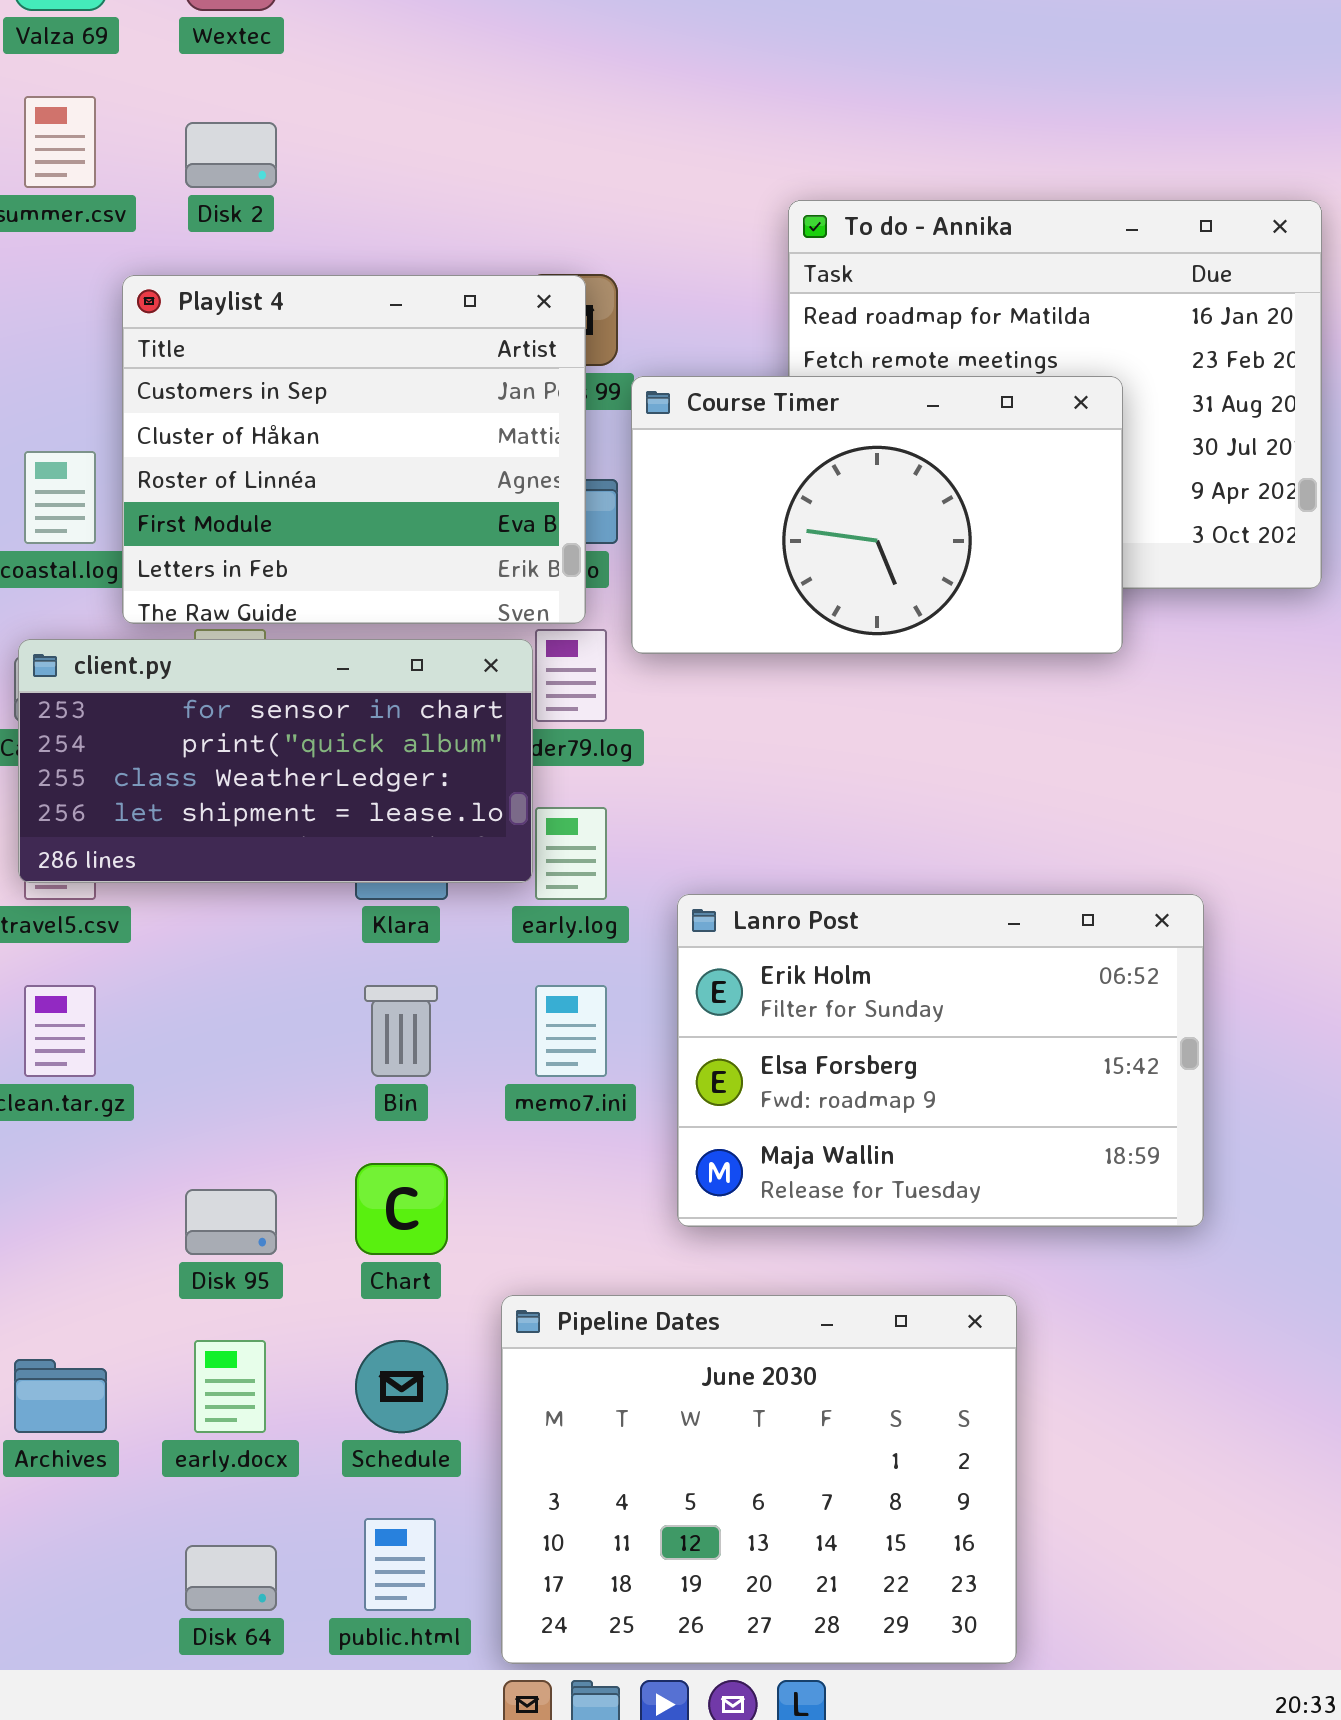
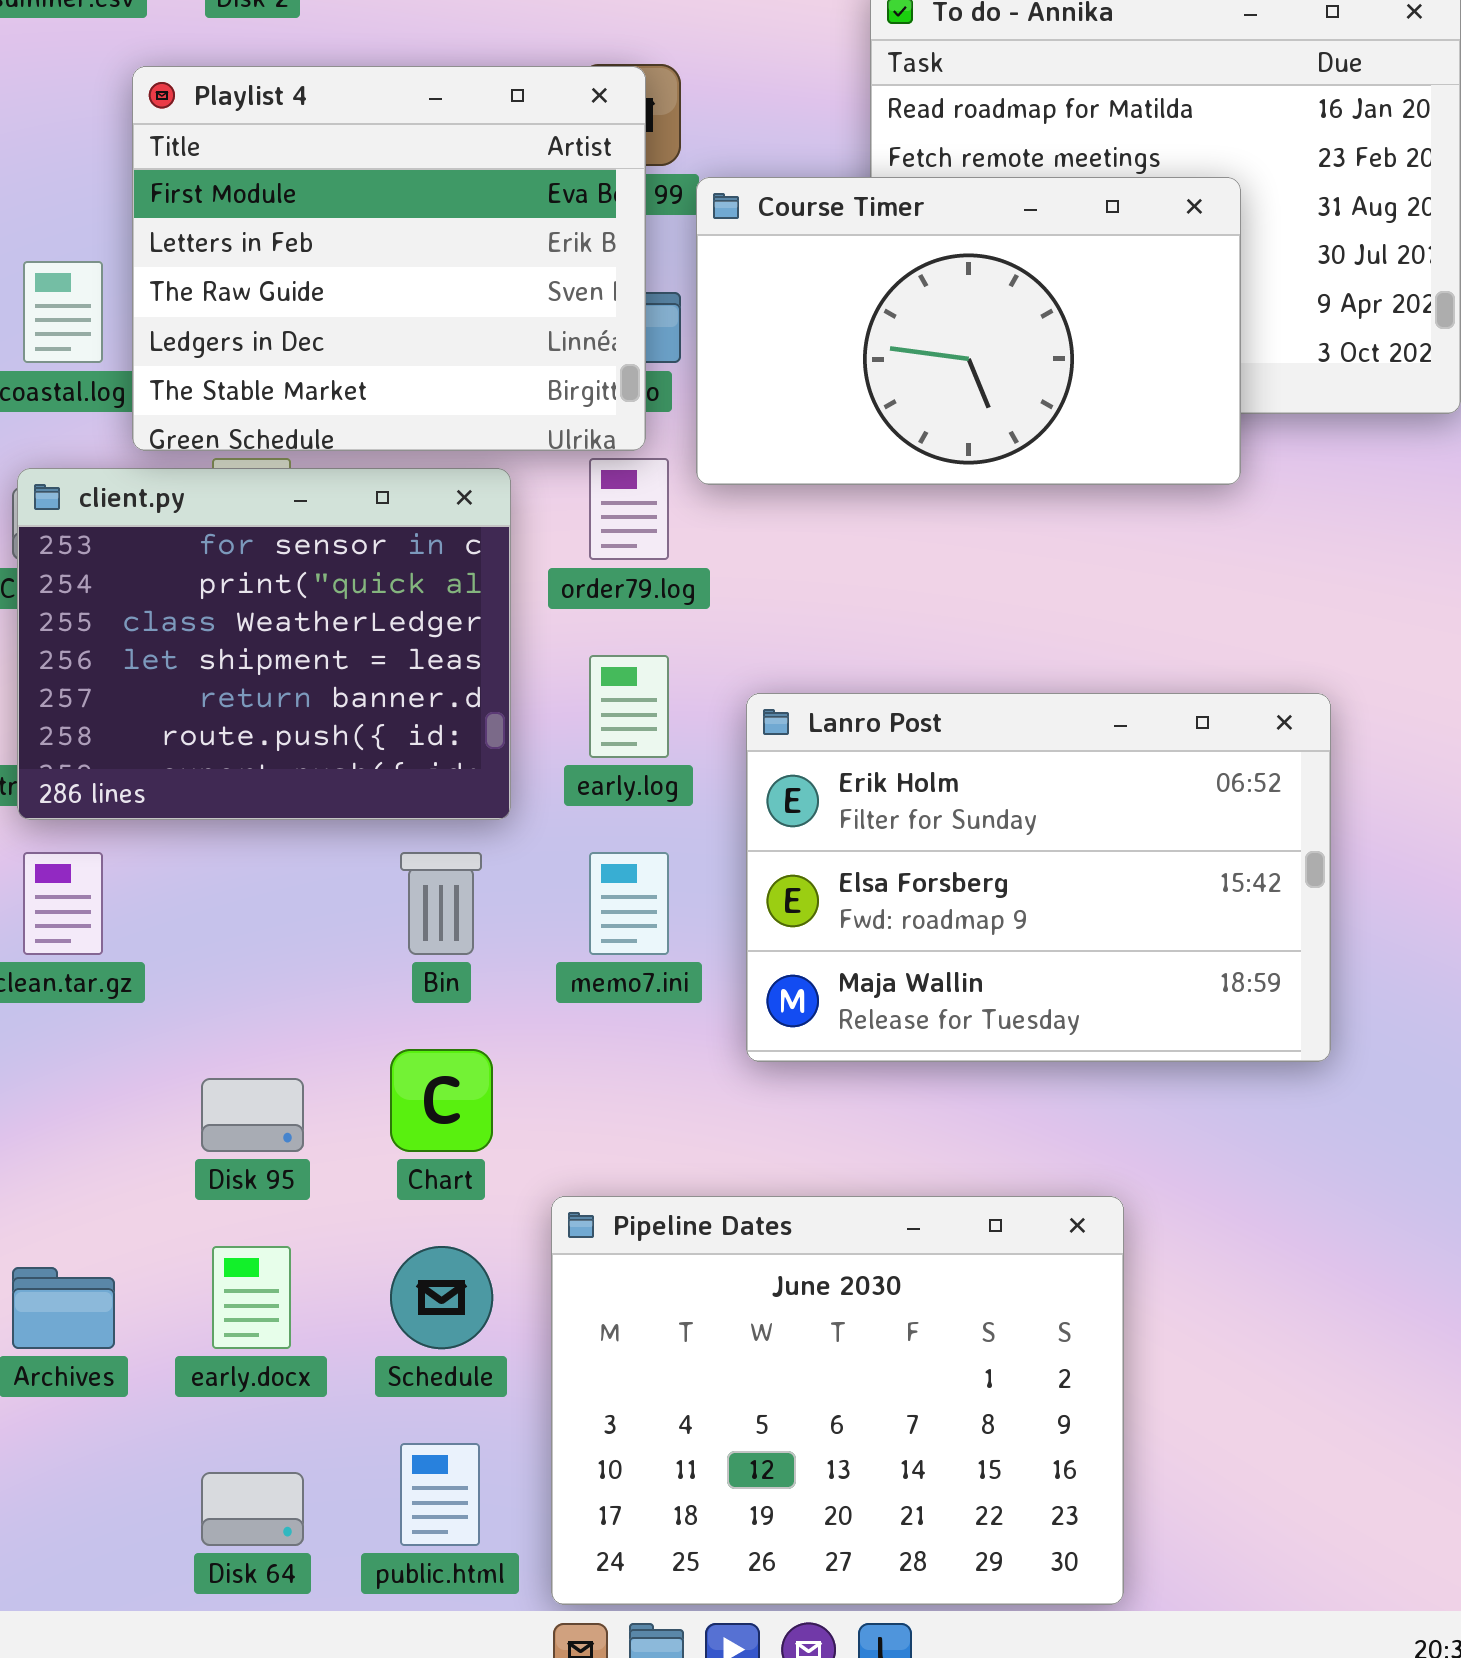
Playlist 4: [122,275,586,624] -> [132,66,646,451], scrolled down 3 rows
client.py: [18,639,533,883] -> [17,468,511,820], resized
Lanro Post: [677,894,1204,1227] -> [746,693,1331,1062], moved

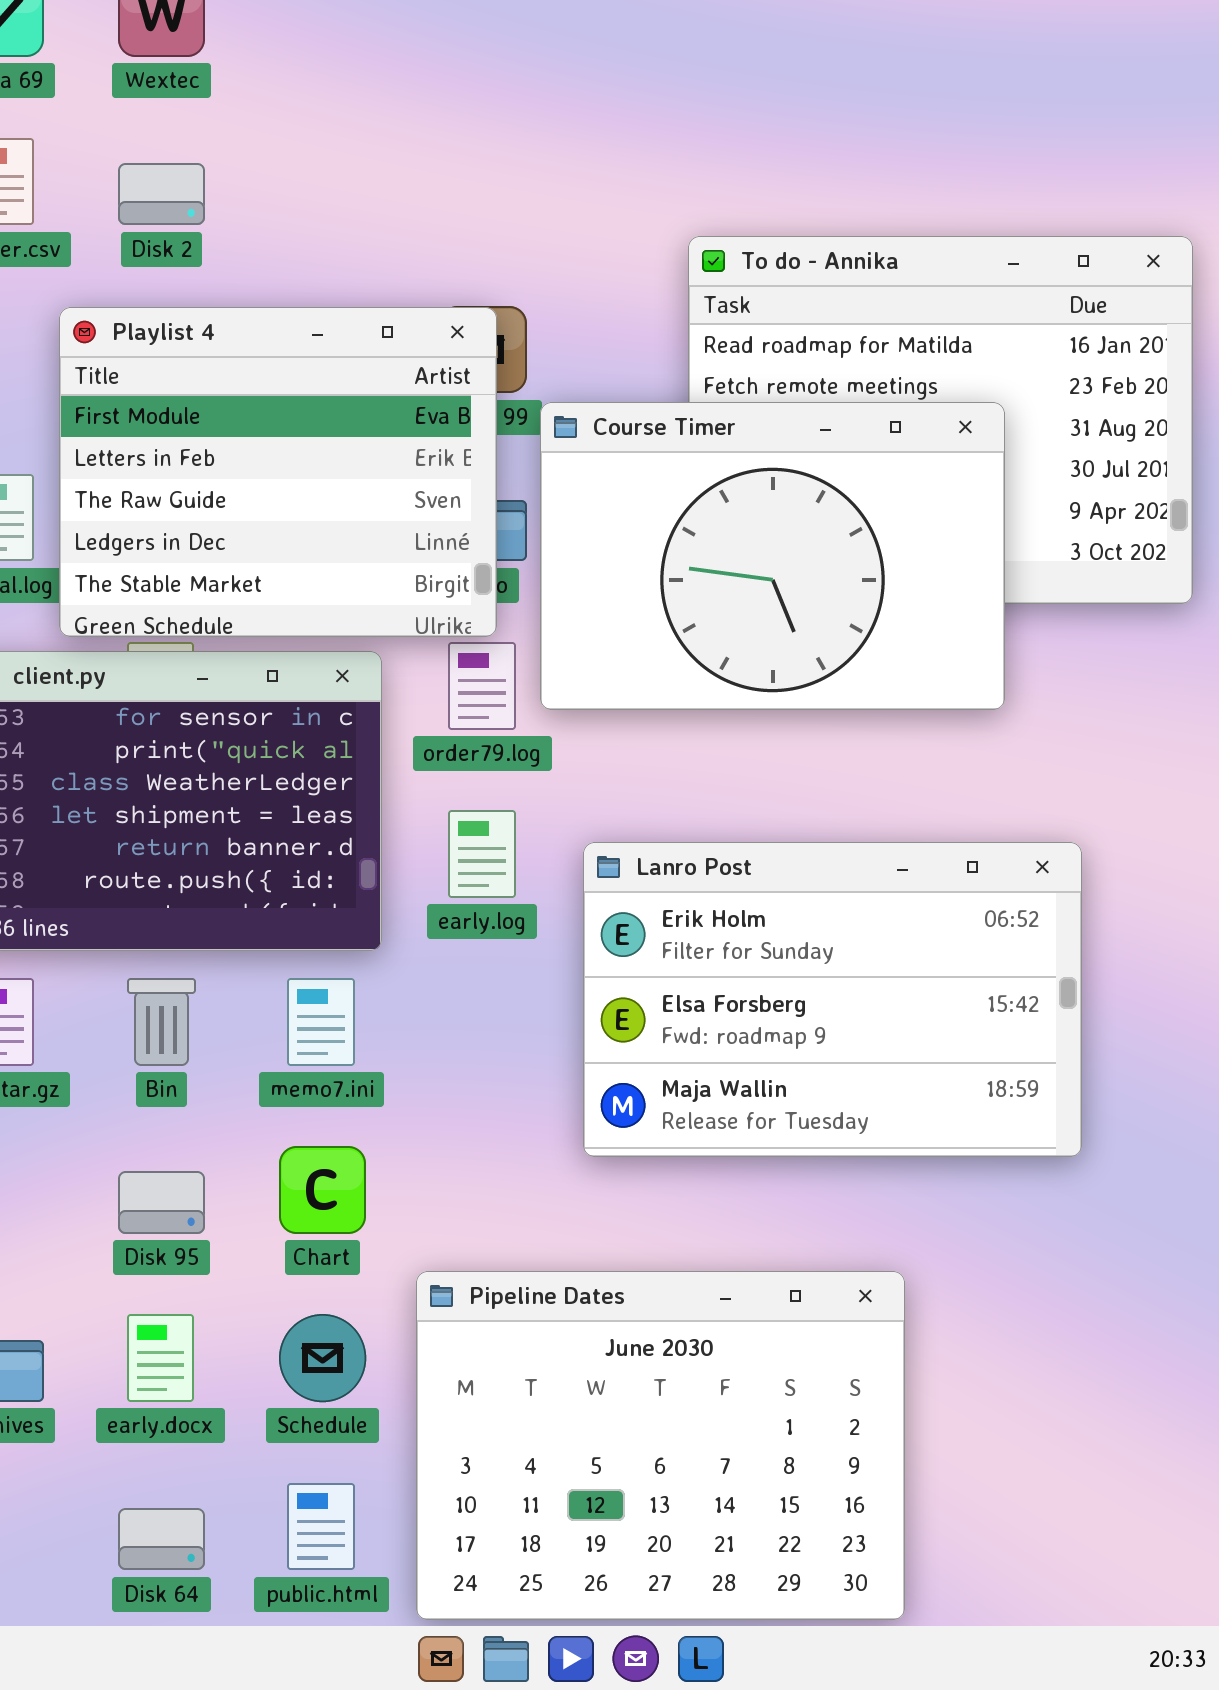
Course Timer: [696,177,1241,485] -> [540,402,1005,710], resized
Bin: [400,852,482,955] -> [127,978,196,1066], moved
memo7.ini: [589,852,669,955] -> [287,978,355,1066], moved

